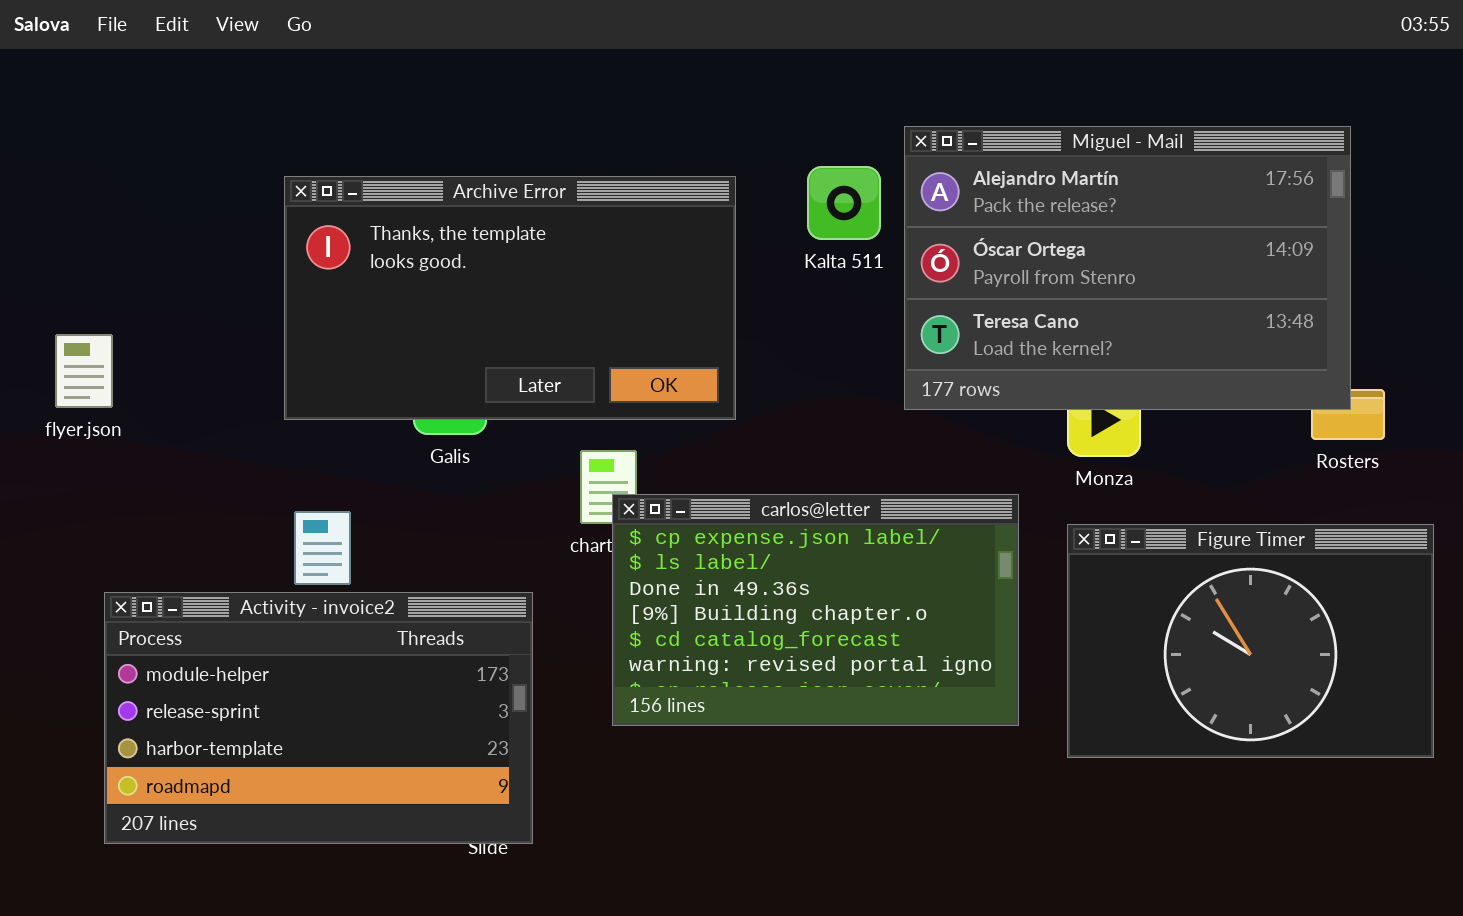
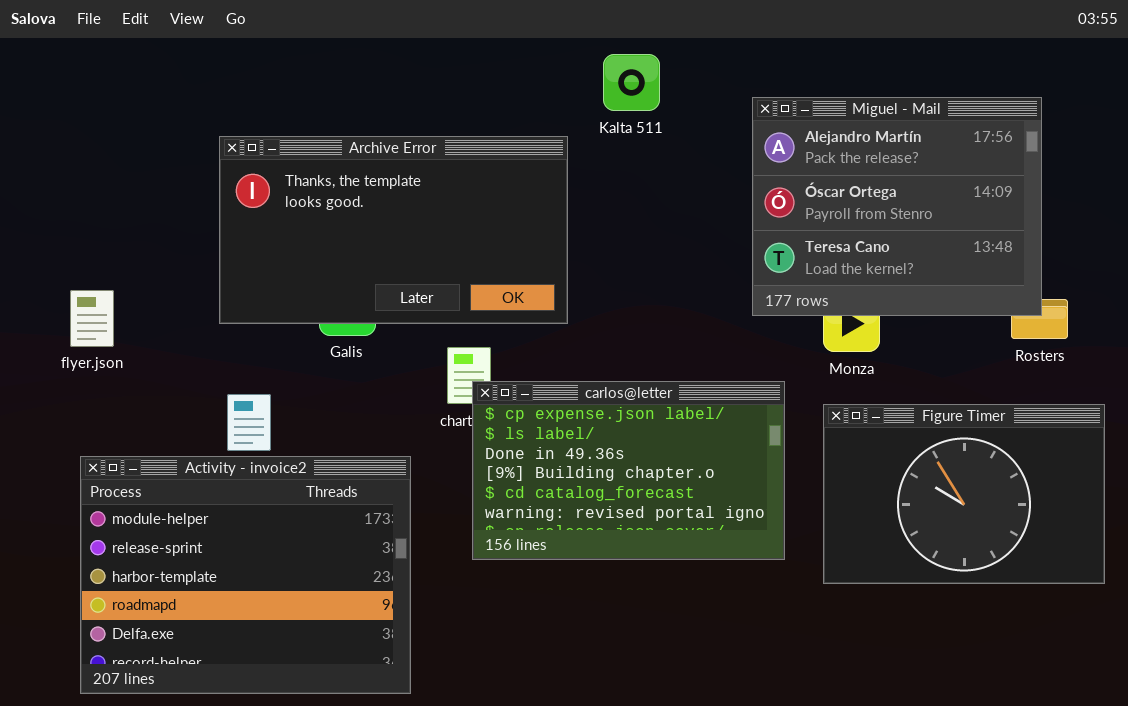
Miguel - Mail: [904,126,1351,410] -> [752,97,1042,316], resized
Kalta 511: [807,166,881,240] -> [603,54,660,111], moved
flyer.json: [55,334,113,408] -> [70,290,114,347], moved
Activity - invoice2: [104,592,533,844] -> [80,456,411,694], resized

